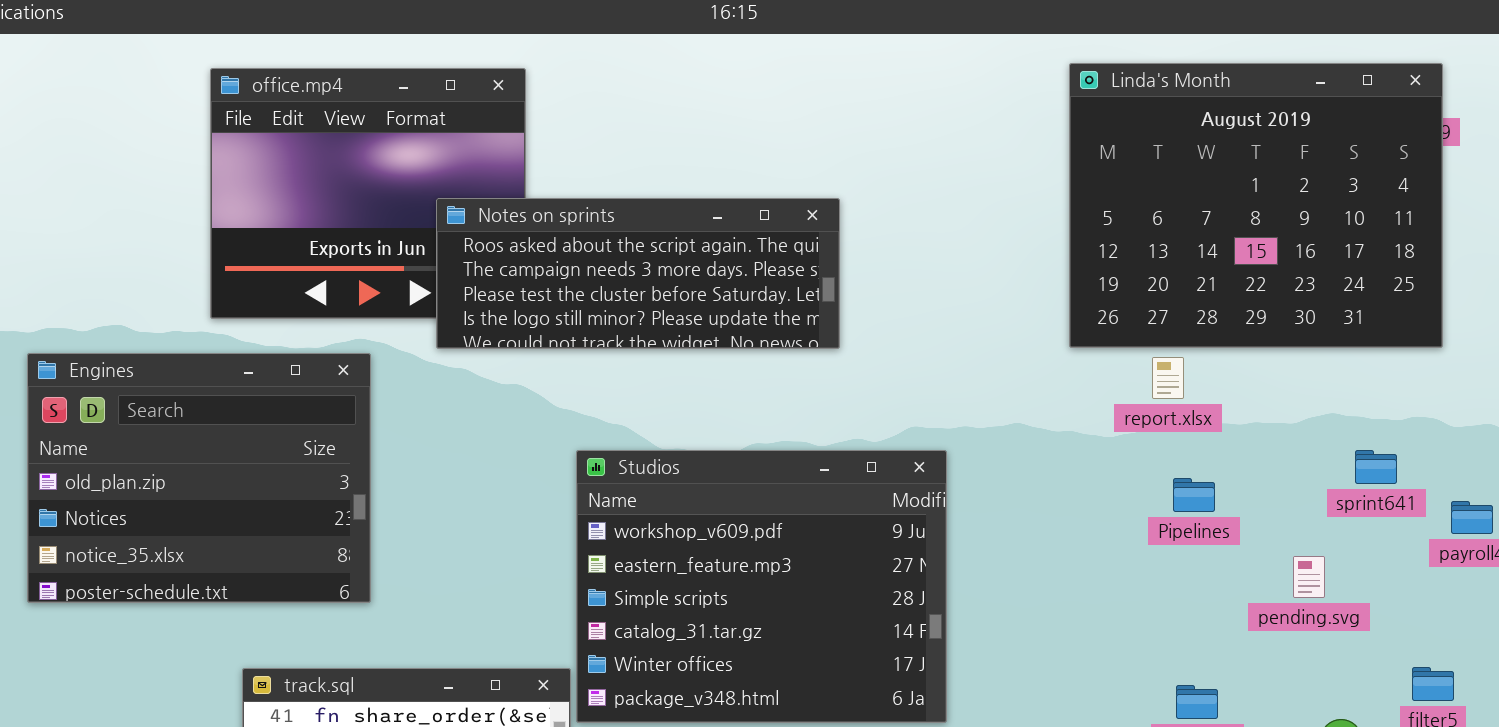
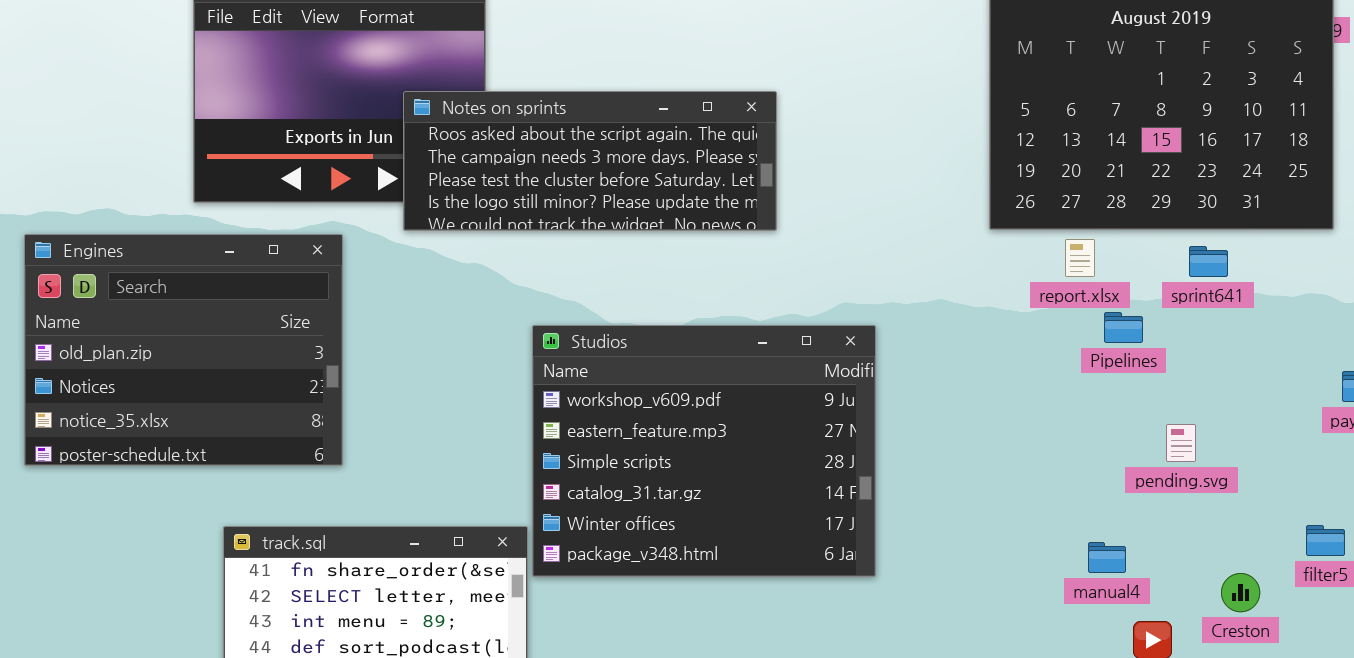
sprint641: [1355,450,1397,484] -> [1189,246,1228,277], moved
Pipelines: [1173,478,1215,512] -> [1104,312,1143,343], moved
pending.svg: [1293,556,1325,598] -> [1166,424,1196,462], moved

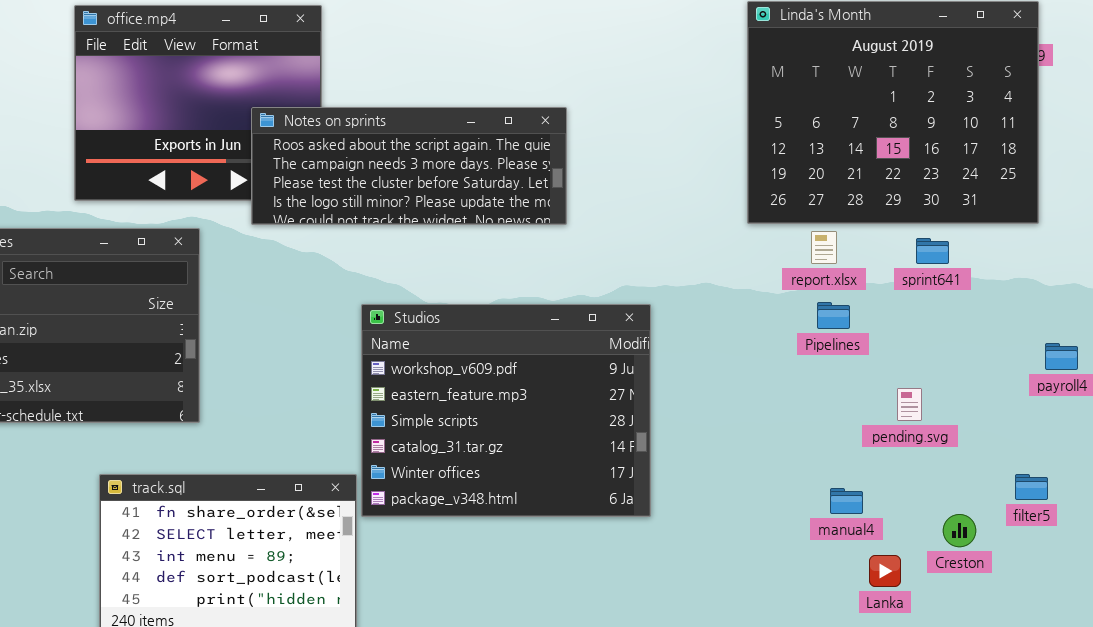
Pipelines: [1104,312,1143,343] -> [817,302,850,329], moved

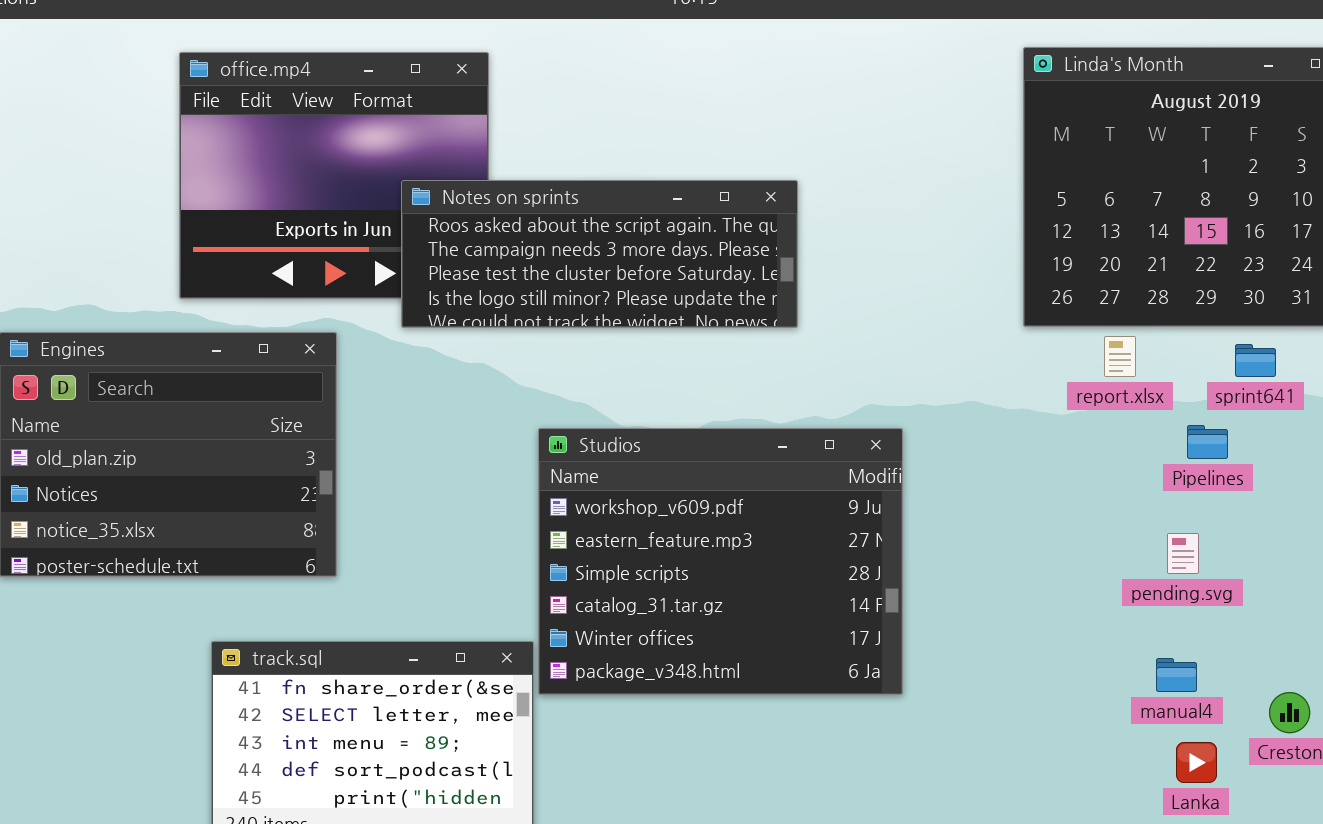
Pipelines: [817,302,850,329] -> [1187,425,1228,459], moved
pending.svg: [897,388,922,421] -> [1167,533,1199,574], moved
manual4: [830,488,863,514] -> [1156,658,1197,692], moved

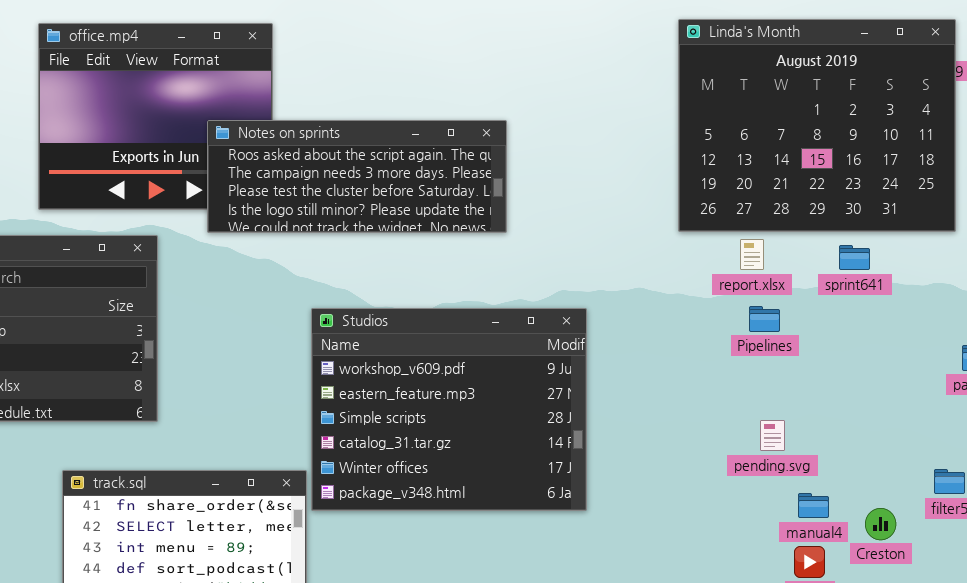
Pipelines: [1187,425,1228,459] -> [749,306,780,332], moved
pending.svg: [1167,533,1199,574] -> [760,420,785,451], moved
manual4: [1156,658,1197,692] -> [798,493,829,518], moved

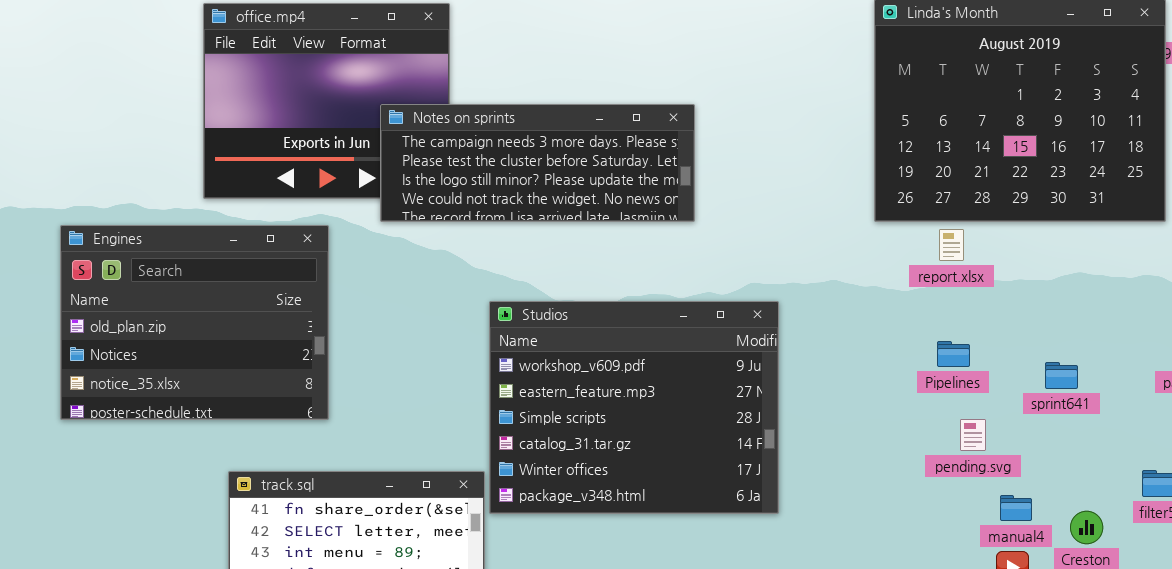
Notes on sprints: [207,120,507,233] -> [380,104,695,222], scrolled down 1 row
sprint641: [839,245,870,270] -> [1045,362,1078,389], moved
Pipelines: [749,306,780,332] -> [937,341,970,367], moved

